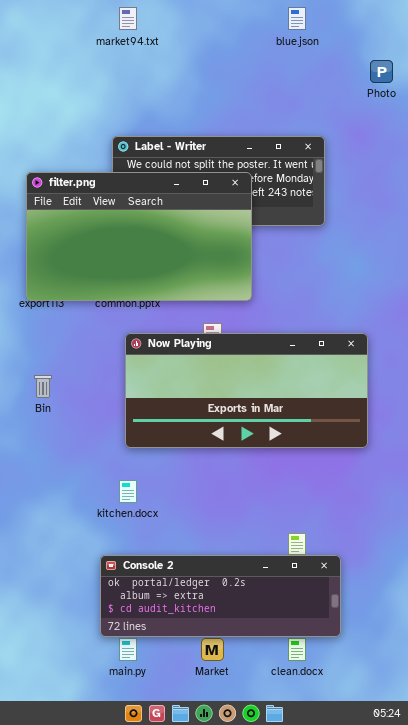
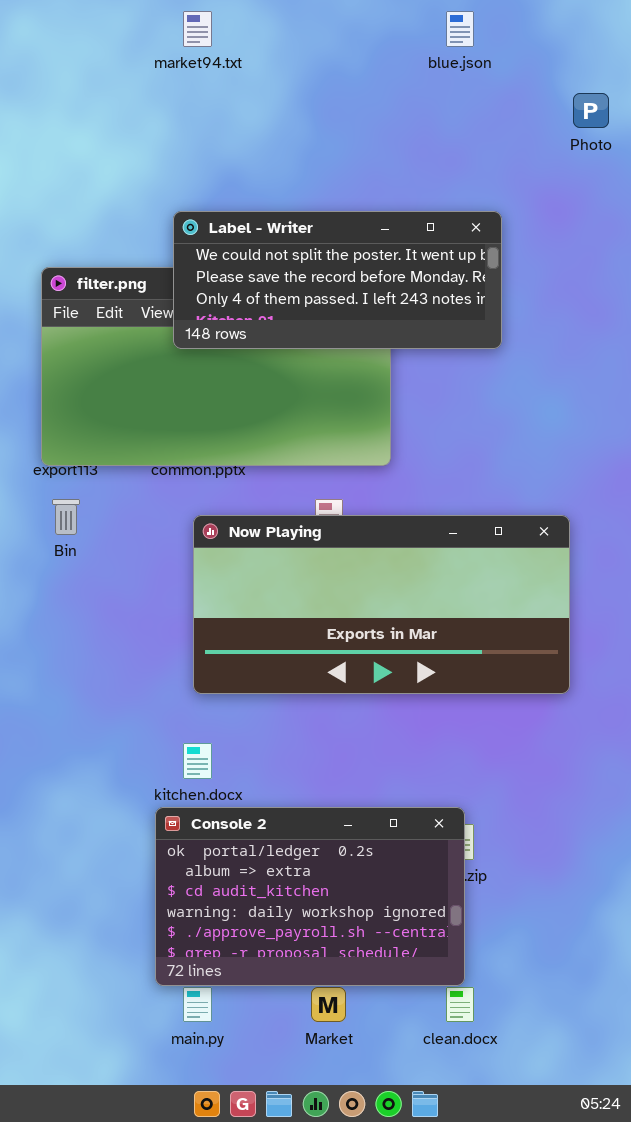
Label - Writer: [112,136,325,226] -> [173,211,502,349], raised
Bin: [34,375,52,398] -> [52,499,80,535], moved
Console 2: [100,555,341,637] -> [155,807,465,986], resized

